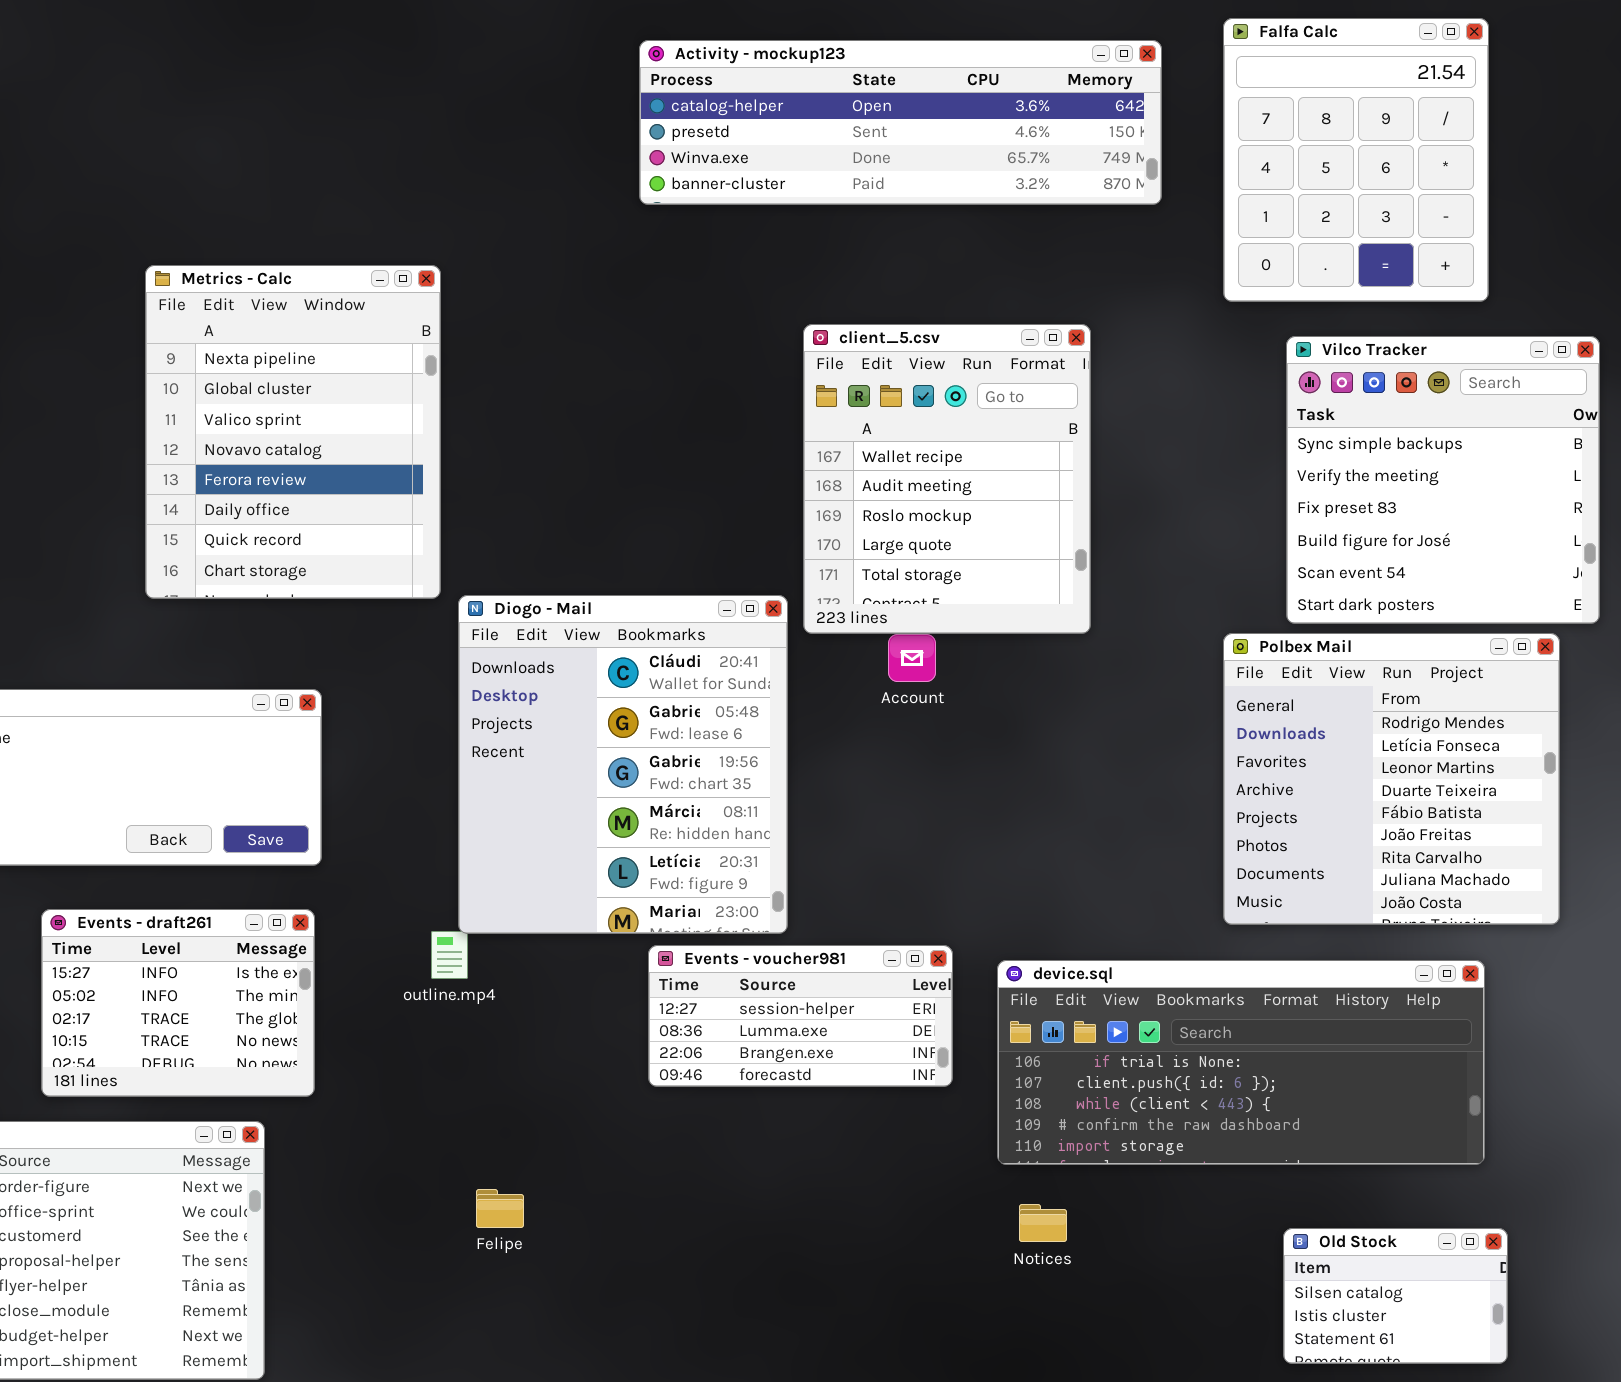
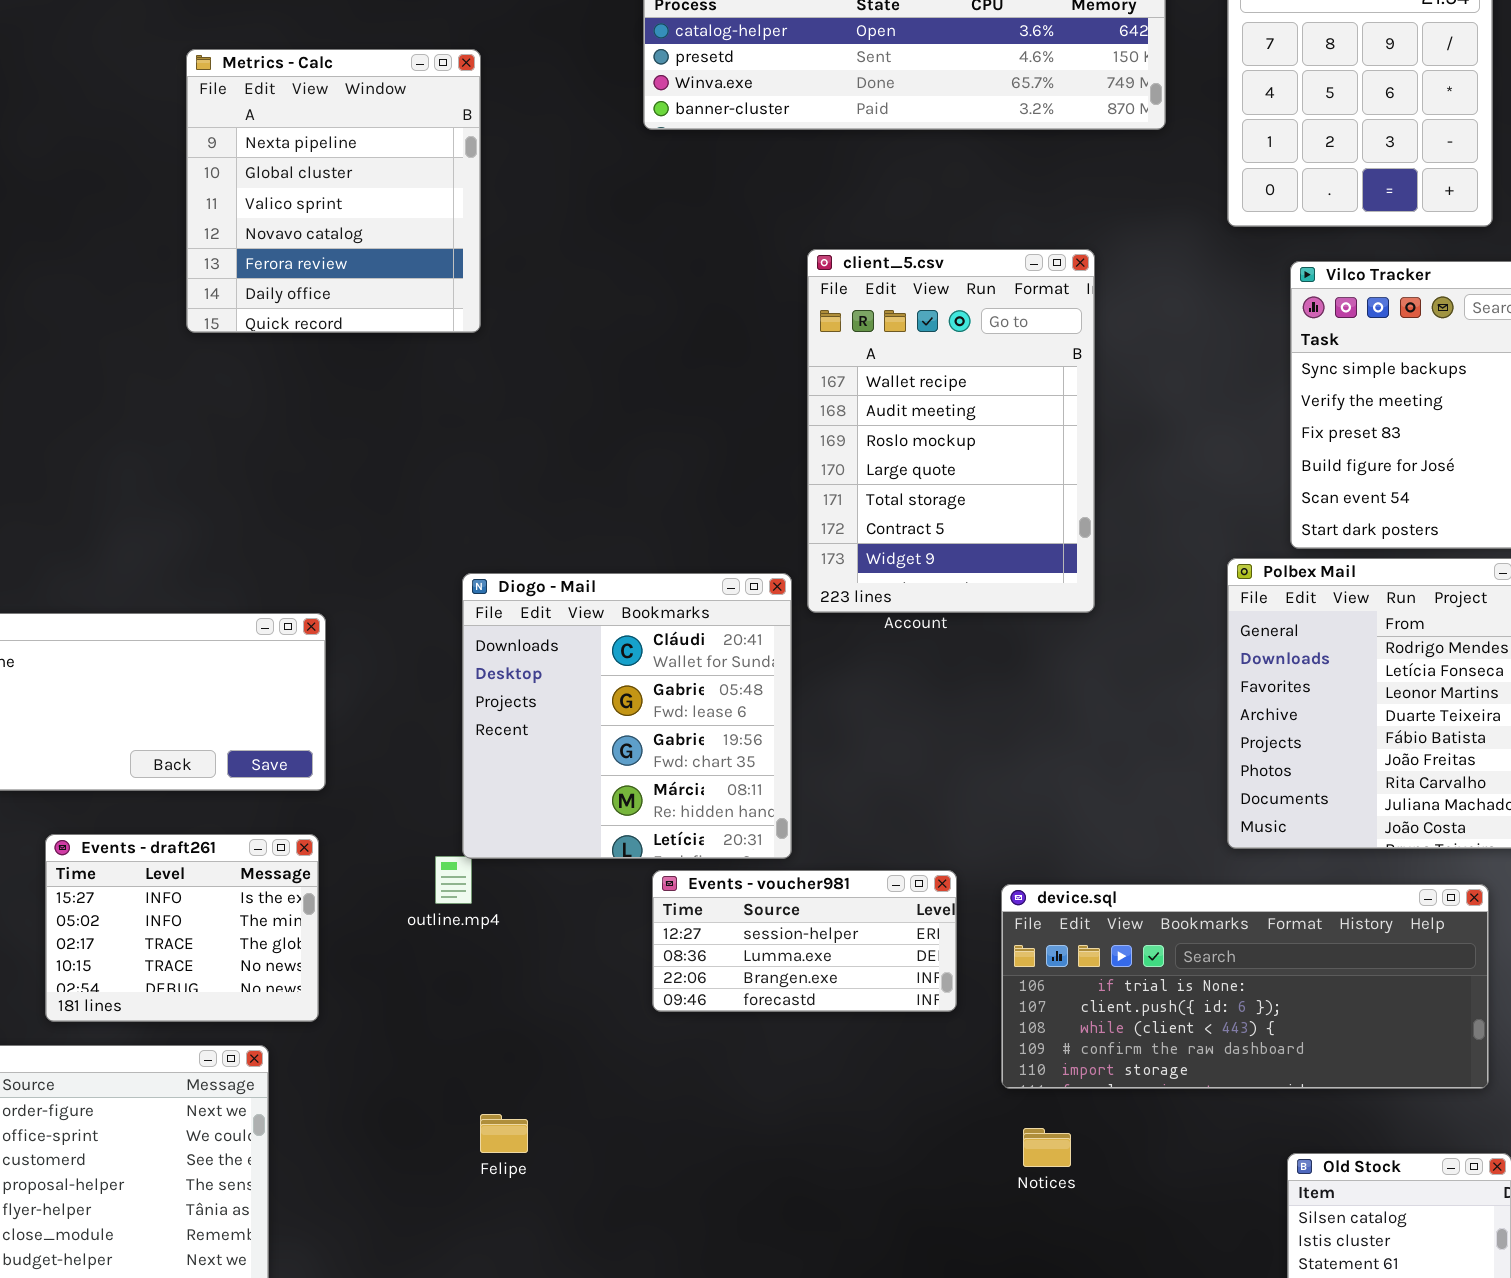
Metrics - Calc: [145,265,441,599] -> [186,49,481,333], moved, resized
client_5.csv: [803,324,1091,634] -> [807,249,1095,613], resized
Diogo - Mail: [458,595,788,934] -> [462,573,792,859], resized

